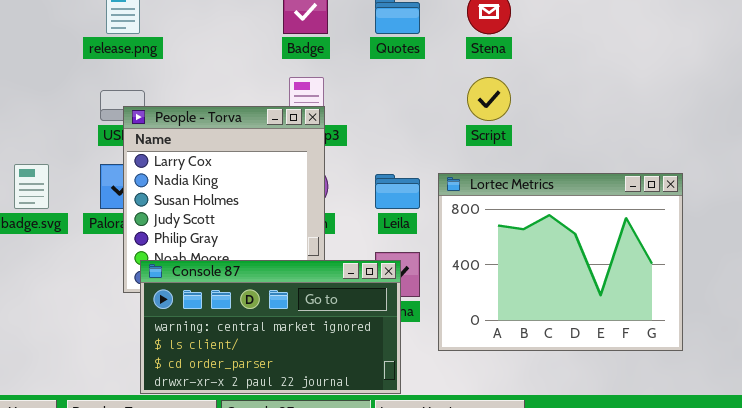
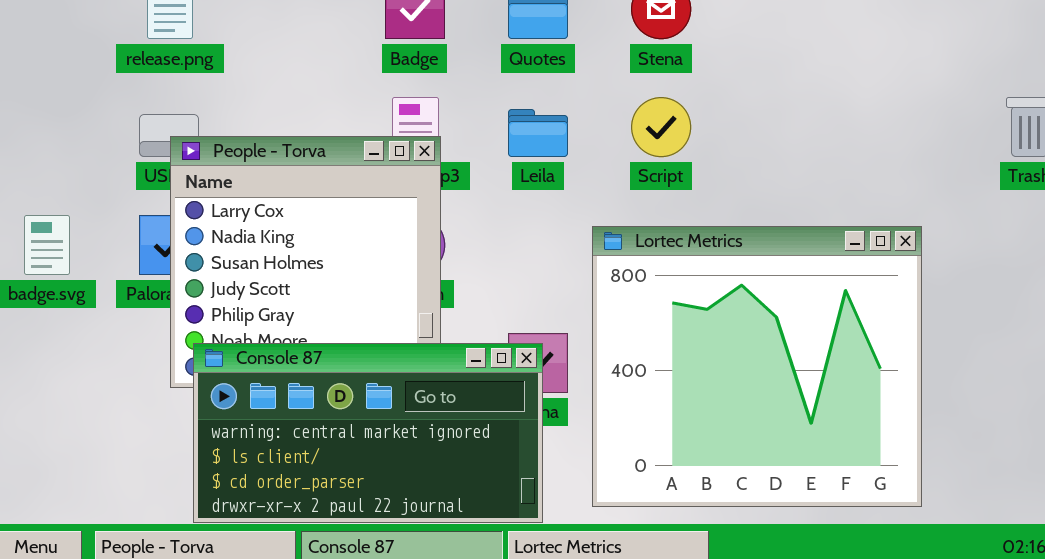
Lortec Metrics: [438,173,683,351] -> [592,226,922,507], resized
Leila: [375,174,420,209] -> [508,109,568,157], moved

